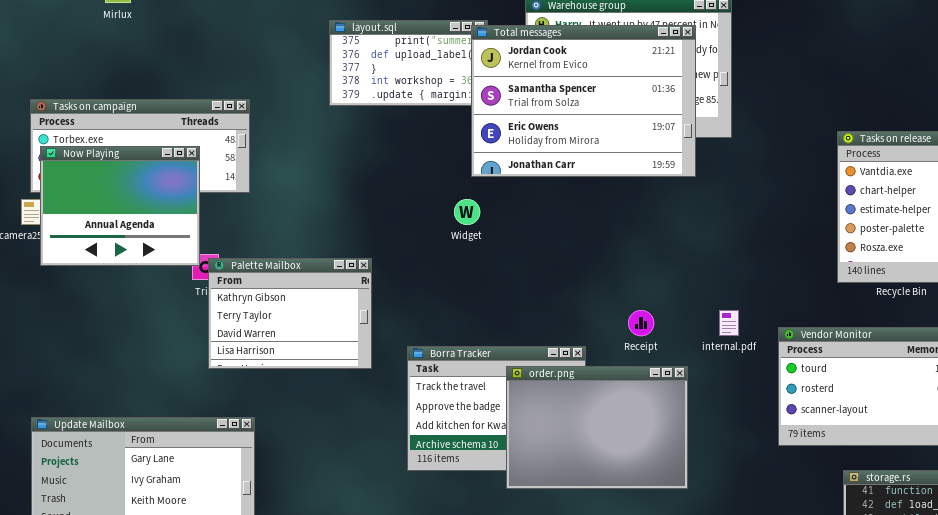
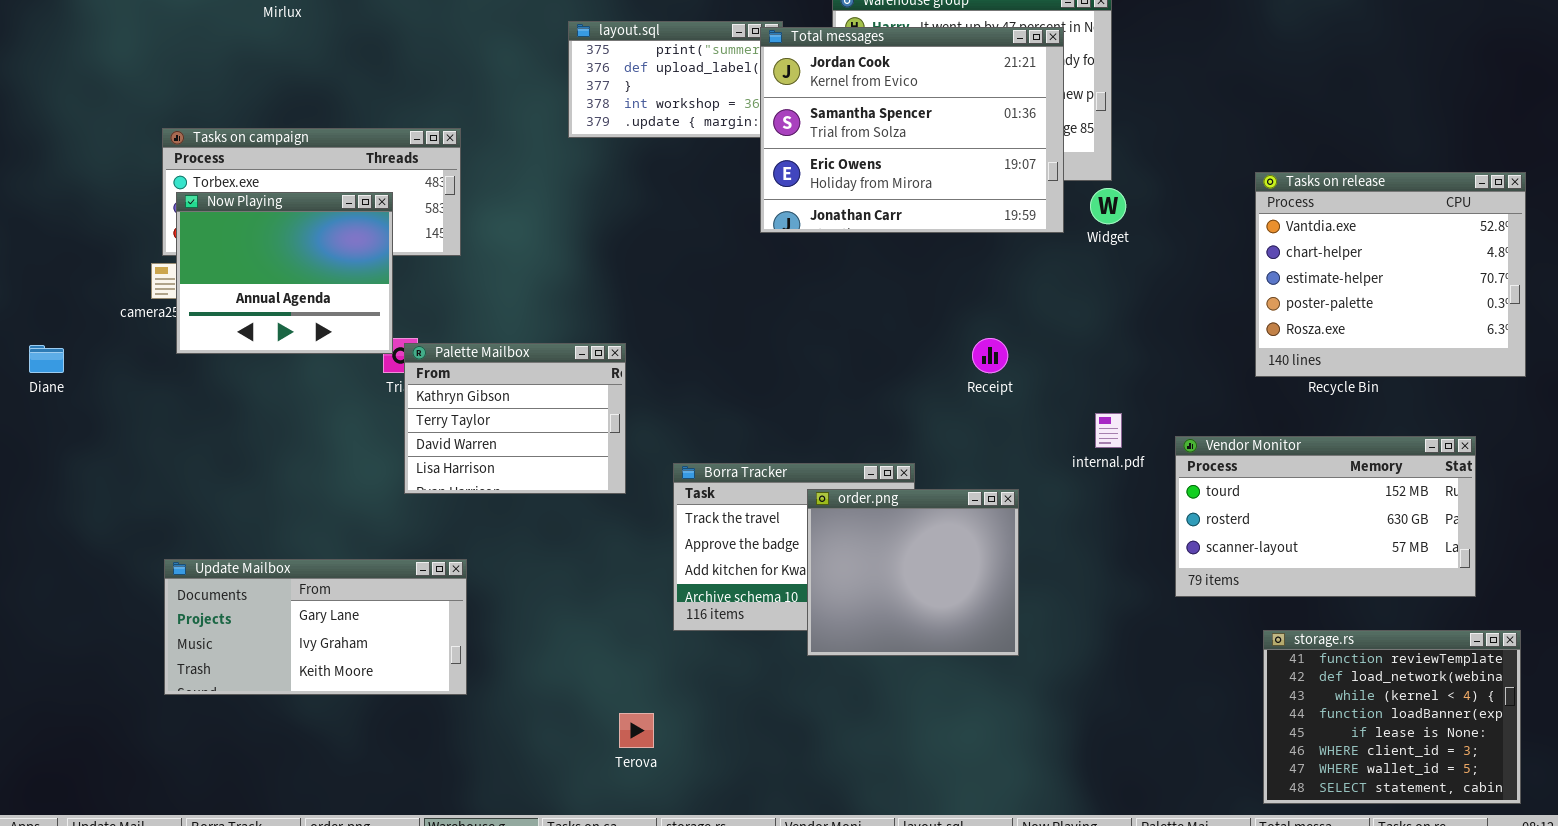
Widget: [454,199,480,225] -> [1090,188,1126,224], moved
Receipt: [628,310,654,336] -> [972,338,1008,373], moved
order.png: [506,366,688,489] -> [807,489,1019,656], resized

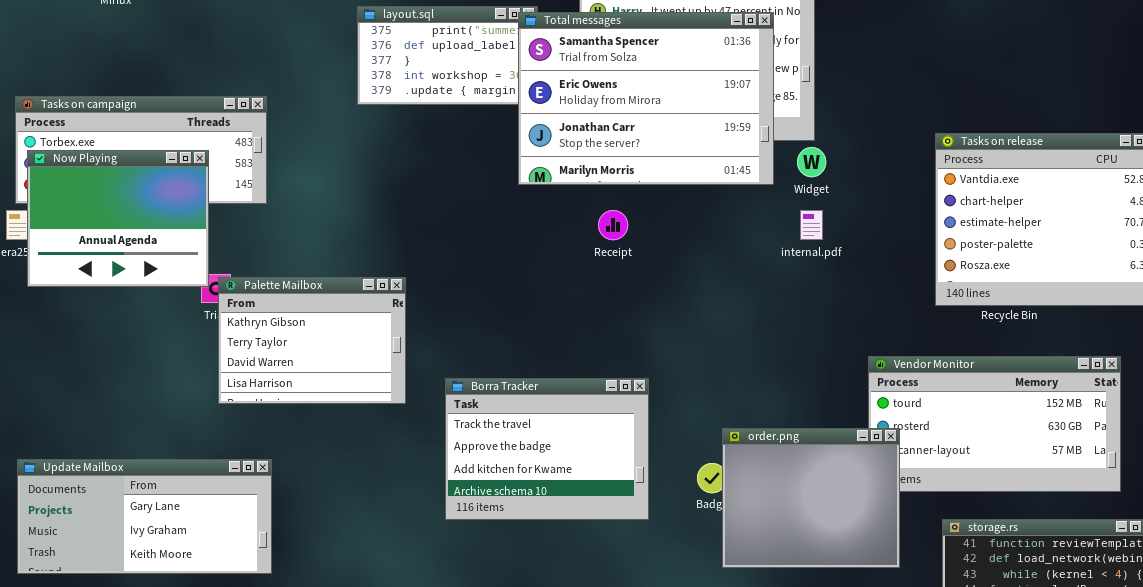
Total messages: [760,27,1064,233] -> [518,12,774,185], scrolled down 1 row
Receipt: [972,338,1008,373] -> [598,210,628,240], moved
internal.pdf: [1095,413,1122,448] -> [800,210,823,240], moved
order.png: [807,489,1019,656] -> [722,428,900,568], moved

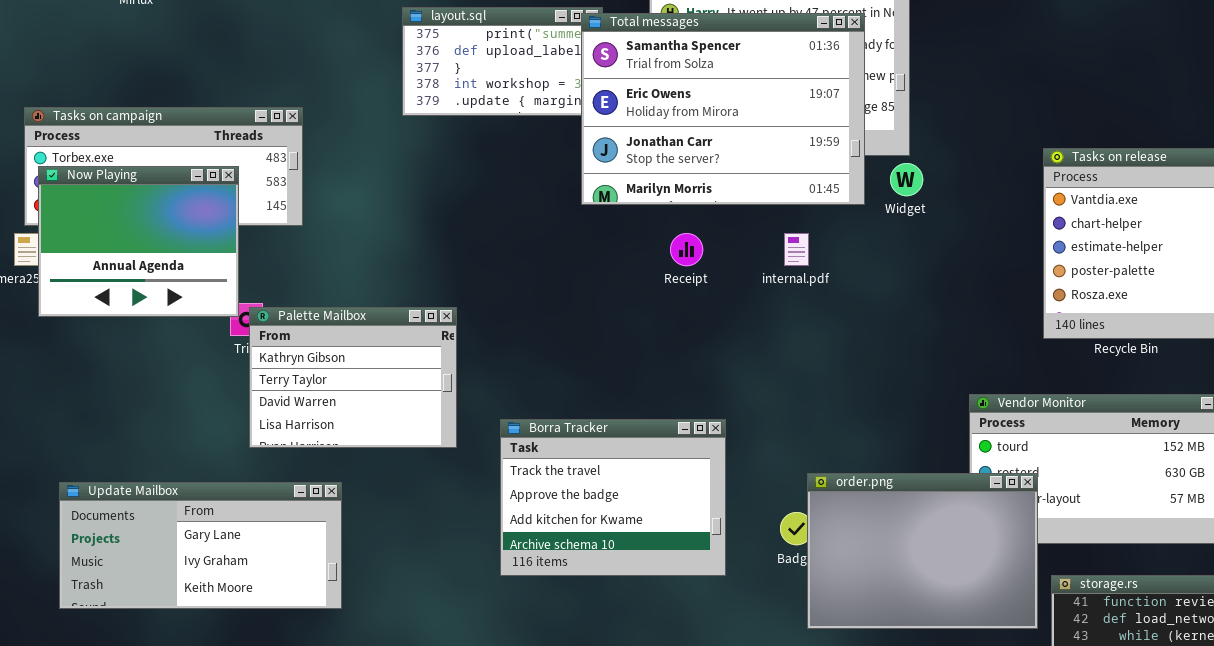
internal.pdf: [800,210,823,240] -> [784,233,809,266], moved
order.png: [722,428,900,568] -> [807,473,1038,629], resized
Update Mailbox: [17,459,272,574] -> [59,482,342,609], moved

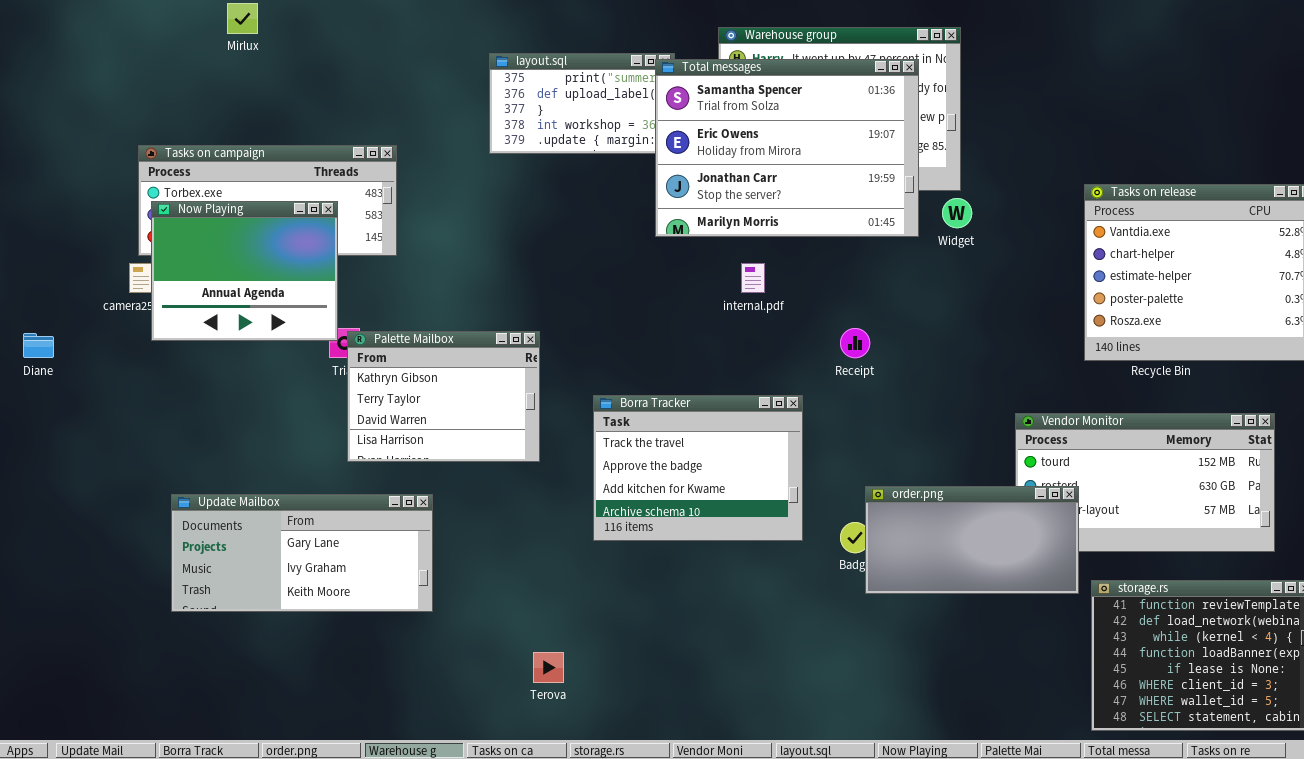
Receipt: [670,233,703,266] -> [840,328,870,358], moved
internal.pdf: [784,233,809,266] -> [741,263,765,293], moved
Borra Tracker: [500,419,726,576] -> [593,395,803,541], moved
order.png: [807,473,1038,629] -> [865,486,1079,594], resized

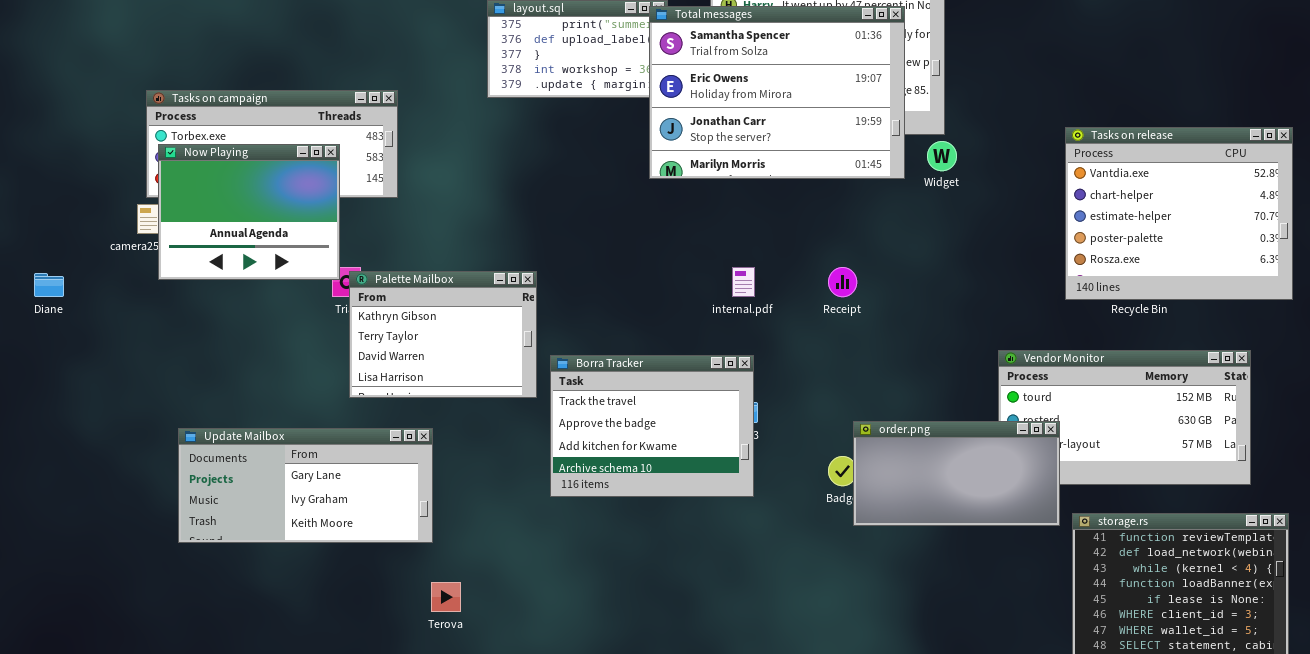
internal.pdf: [741,263,765,293] -> [732,267,755,297], moved
Borra Tracker: [593,395,803,541] -> [550,355,754,497], moved
Terova: [533,652,564,683] -> [431,582,461,612], moved

